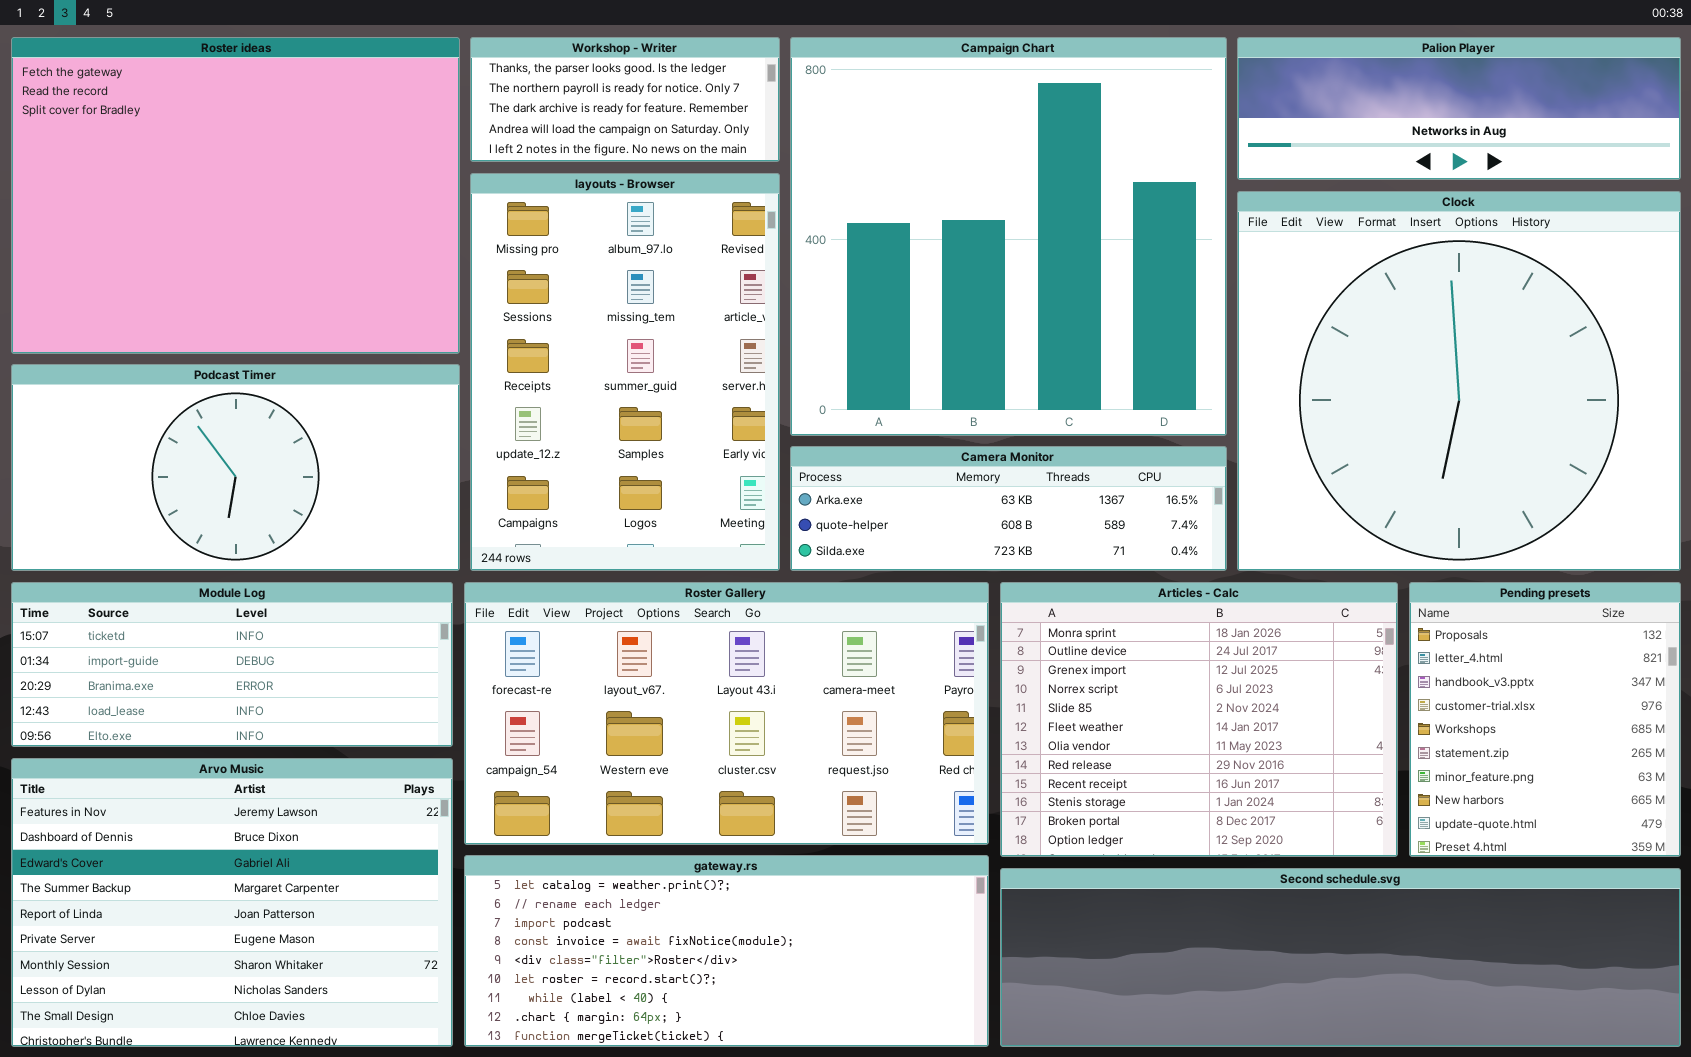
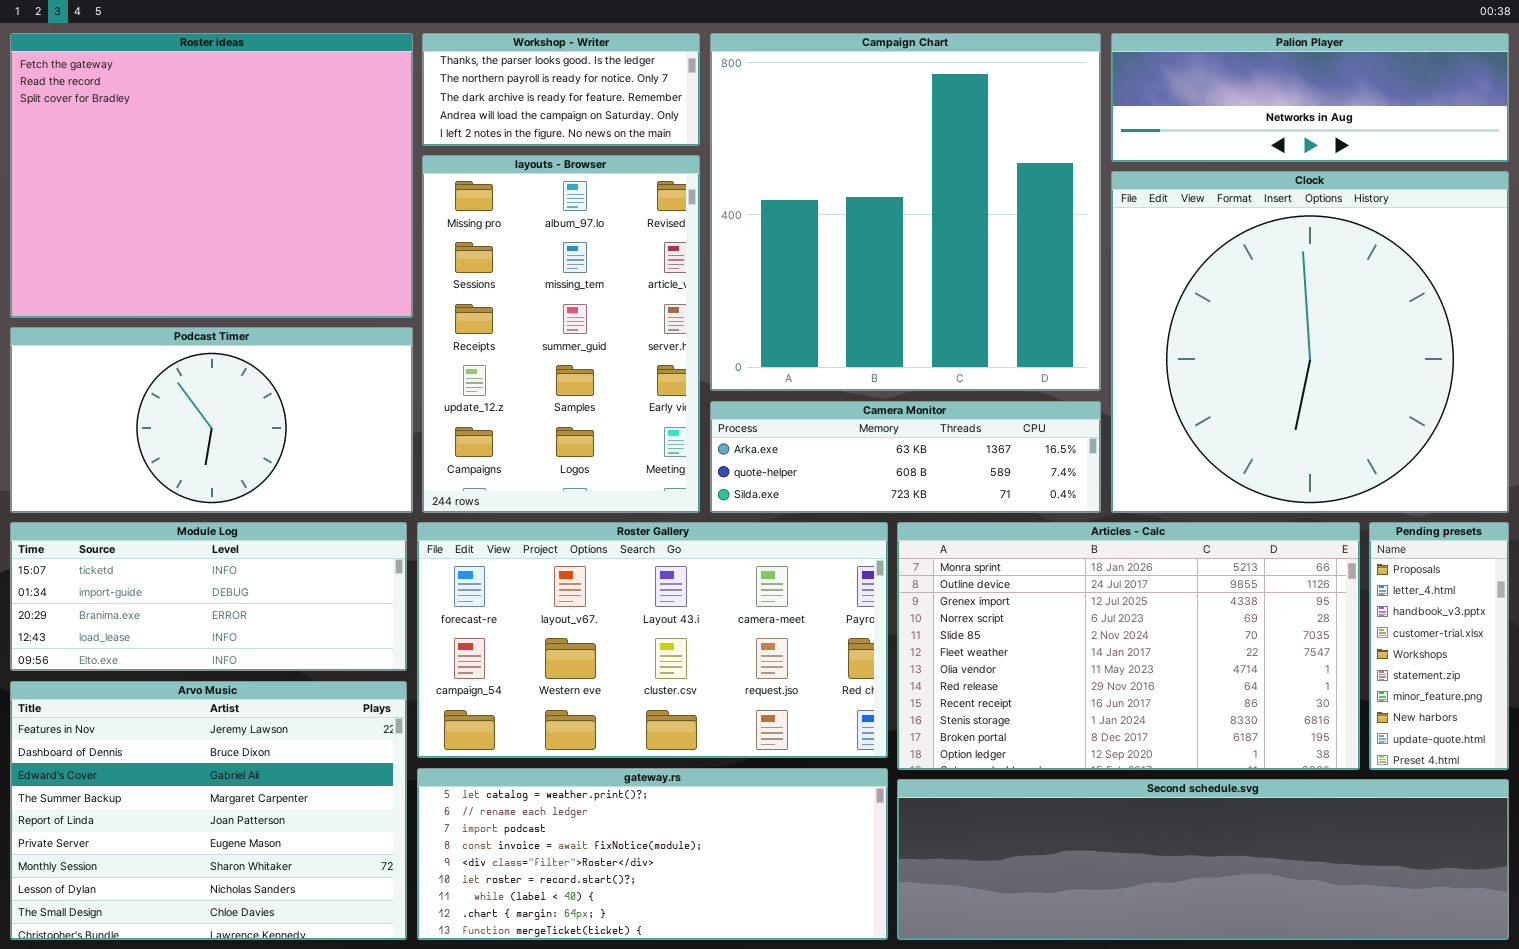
Articles - Calc: [1000,582,1398,857] -> [897,522,1360,770], resized
Pending presets: [1409,582,1681,857] -> [1369,522,1509,770], resized

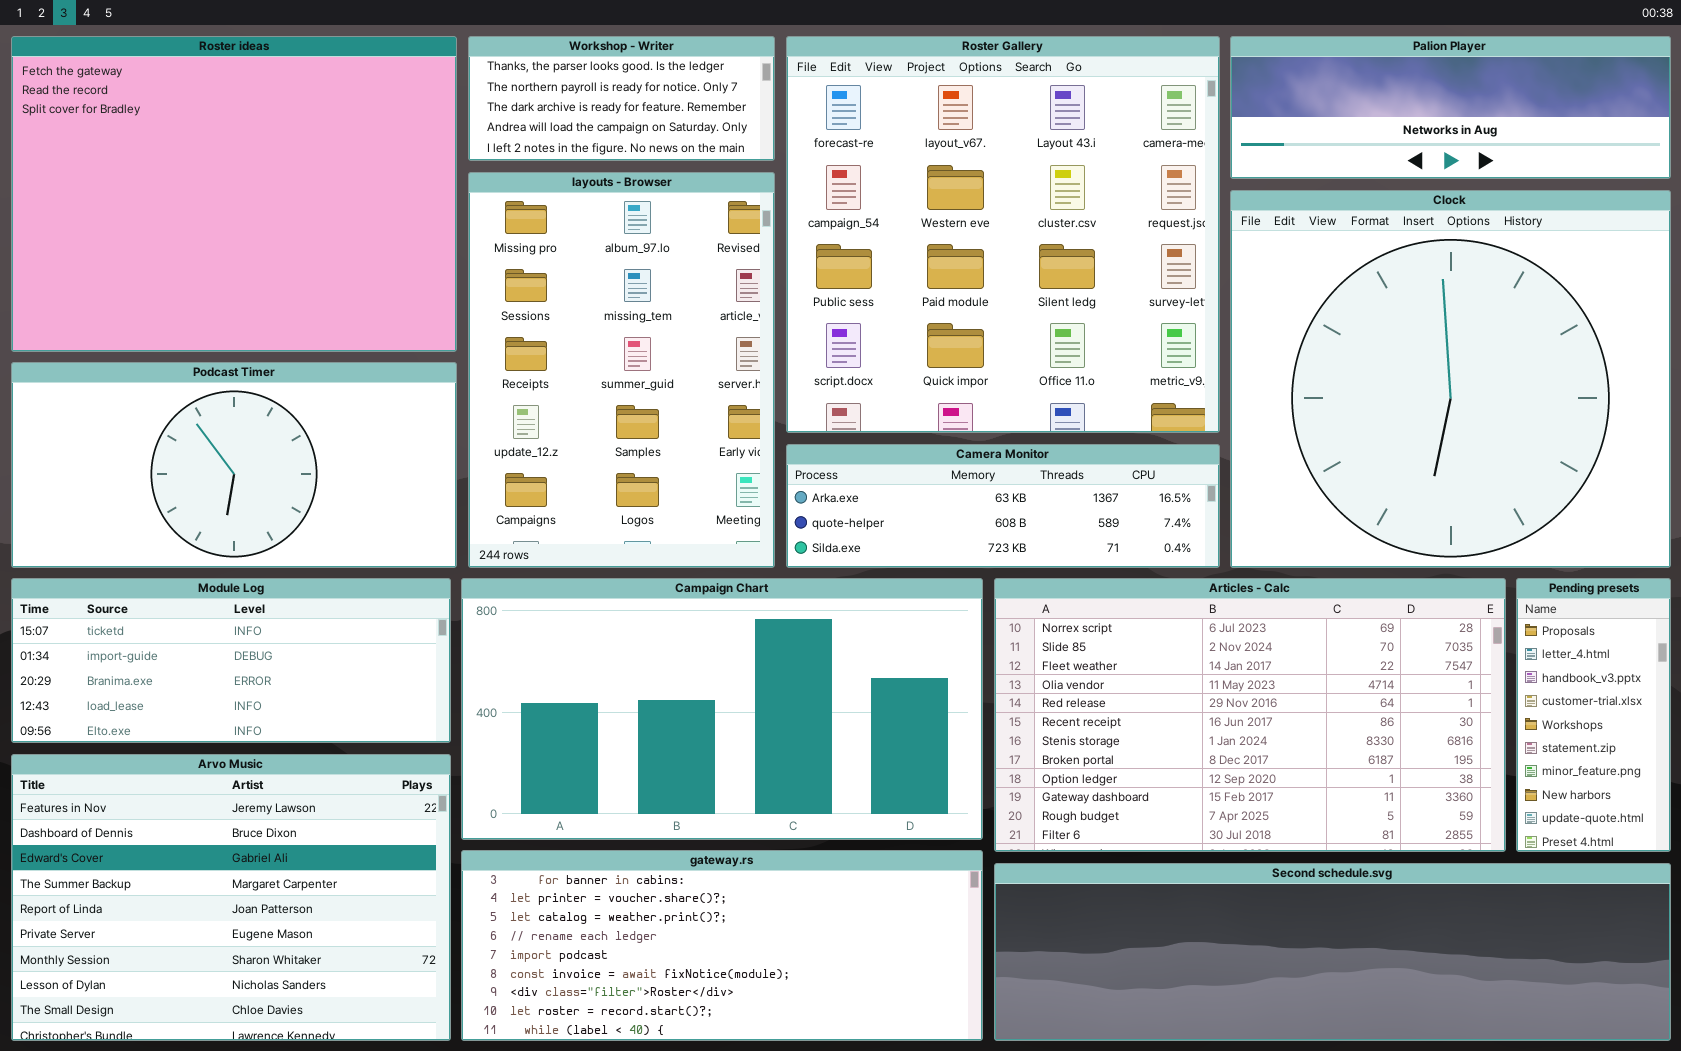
Campaign Chart: [710,33,1101,391] -> [461,578,983,840], moved, resized
Roster Gallery: [417,522,888,758] -> [786,36,1220,433], moved, resized
Articles - Calc: [897,522,1360,770] -> [994,578,1506,852], scrolled down 3 rows
gateway.rs: [417,768,888,940] -> [461,850,983,1041], scrolled up 2 rows

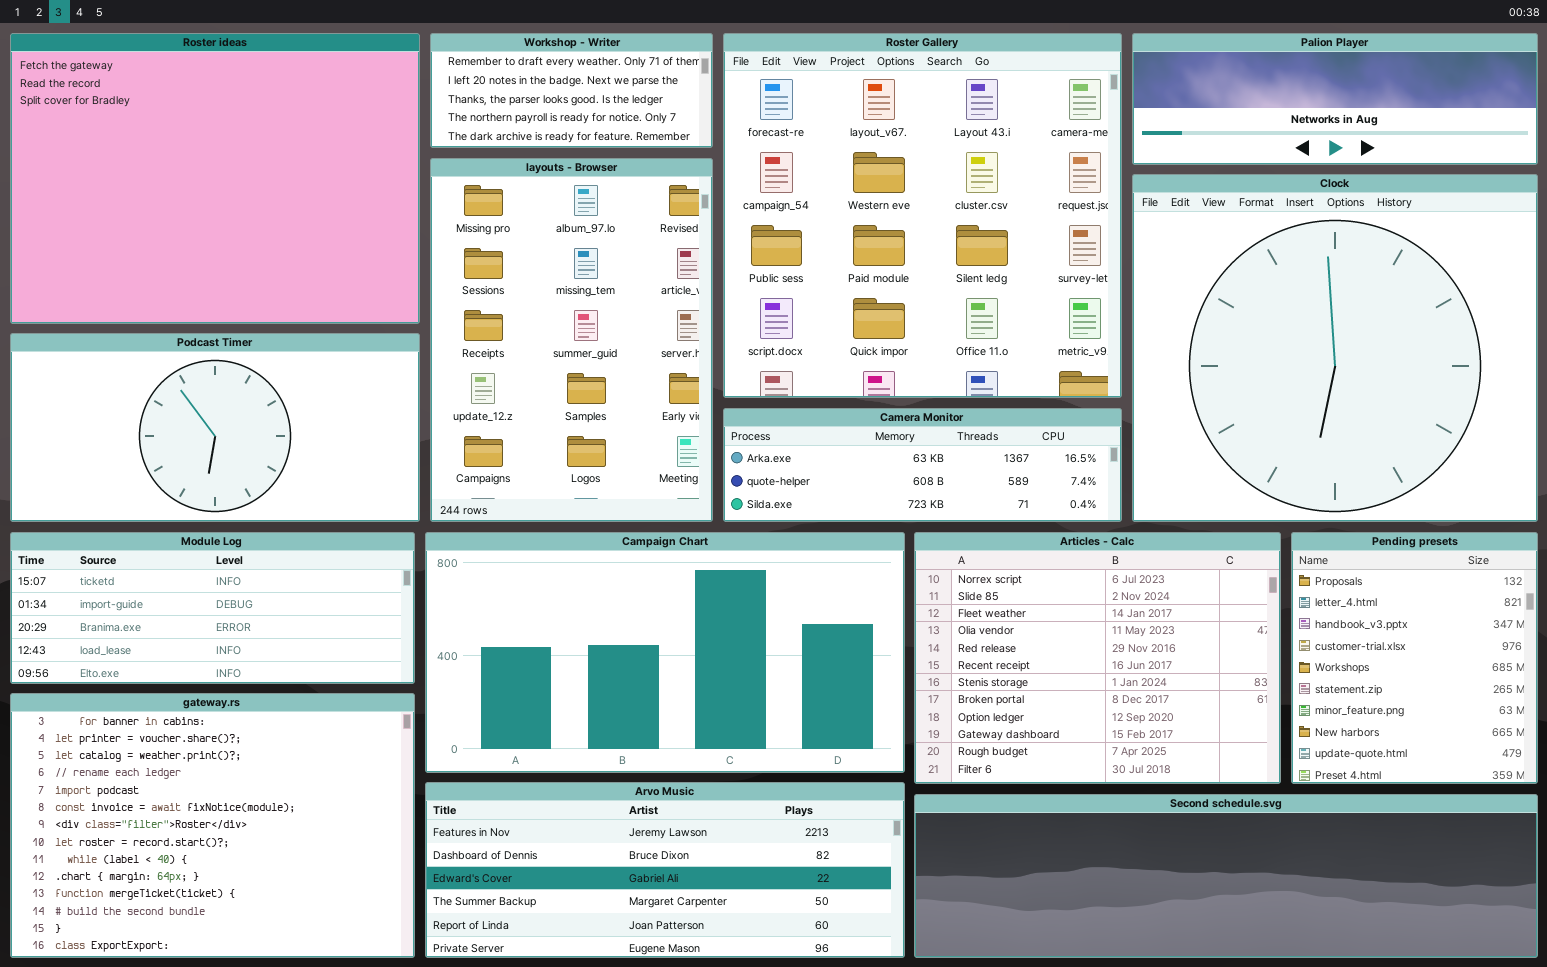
Workshop - Writer: [468,36,775,161] -> [430,33,713,148], scrolled up 2 rows
Articles - Calc: [994,578,1506,852] -> [914,532,1281,784], resized
Pending presets: [1516,578,1671,852] -> [1291,532,1538,784], resized
Arvo Music: [11,754,451,1041] -> [425,782,905,958], moved, resized
gateway.rs: [461,850,983,1041] -> [10,693,415,958], moved, resized

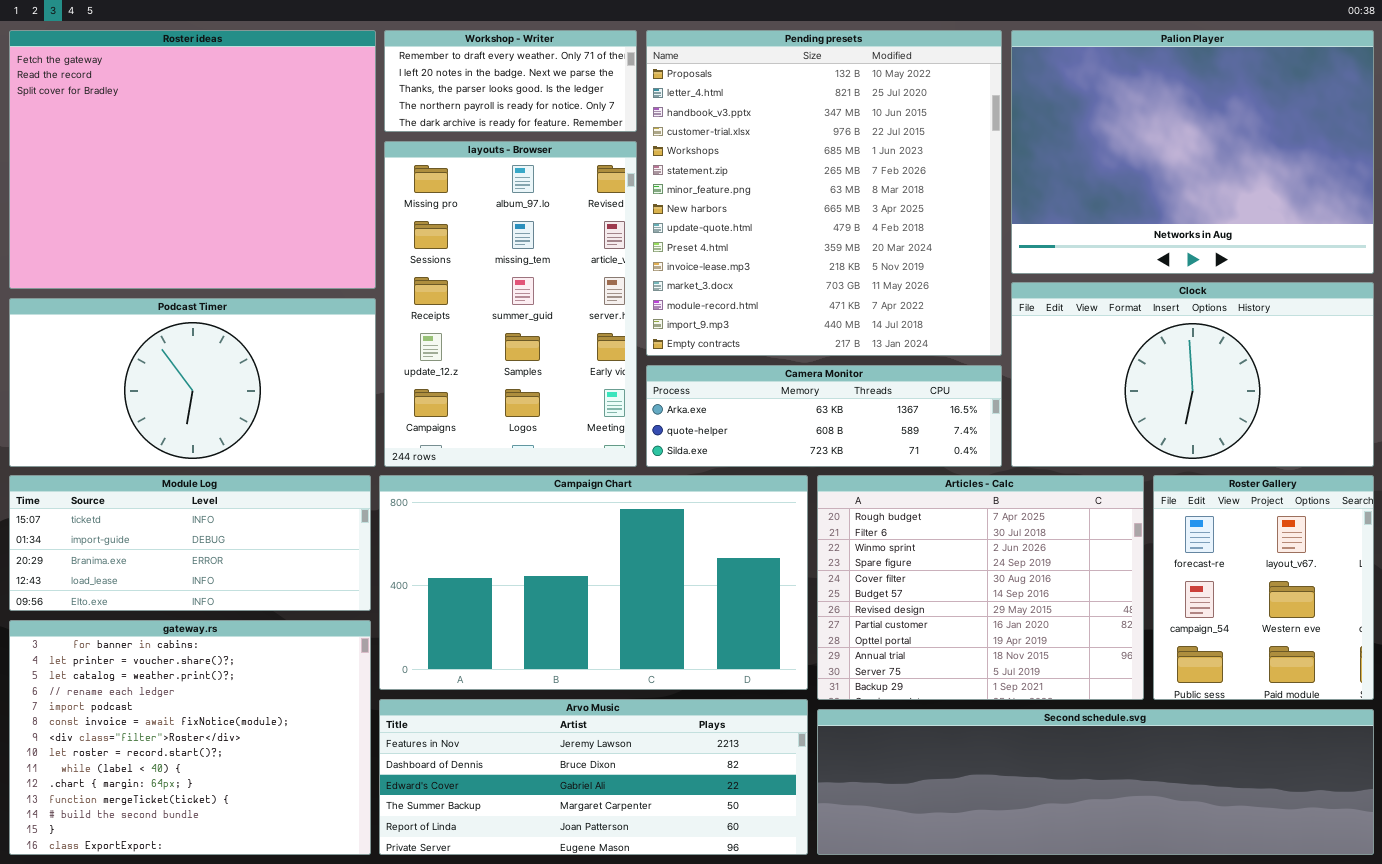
Roster Gallery: [723,33,1122,398] -> [1153,475,1374,700], moved, resized
Palion Player: [1132,33,1538,165] -> [1011,30,1374,274], resized
Clock: [1132,174,1538,522] -> [1011,282,1374,467], resized
Articles - Calc: [914,532,1281,784] -> [817,475,1144,700], scrolled down 10 rows
Pending presets: [1291,532,1538,784] -> [646,30,1002,356], moved, resized

